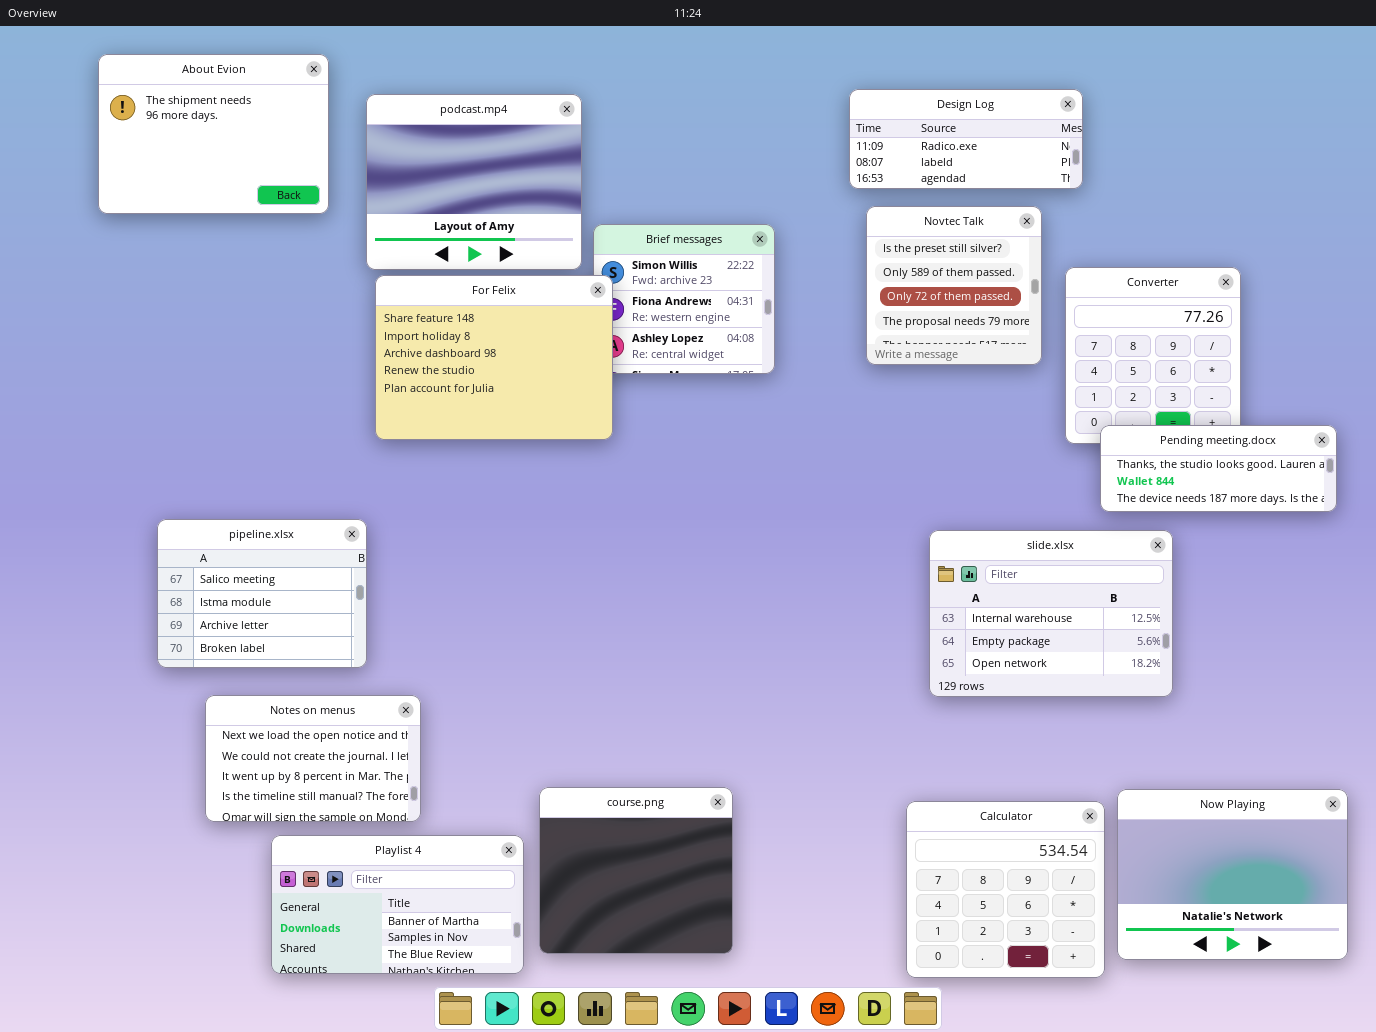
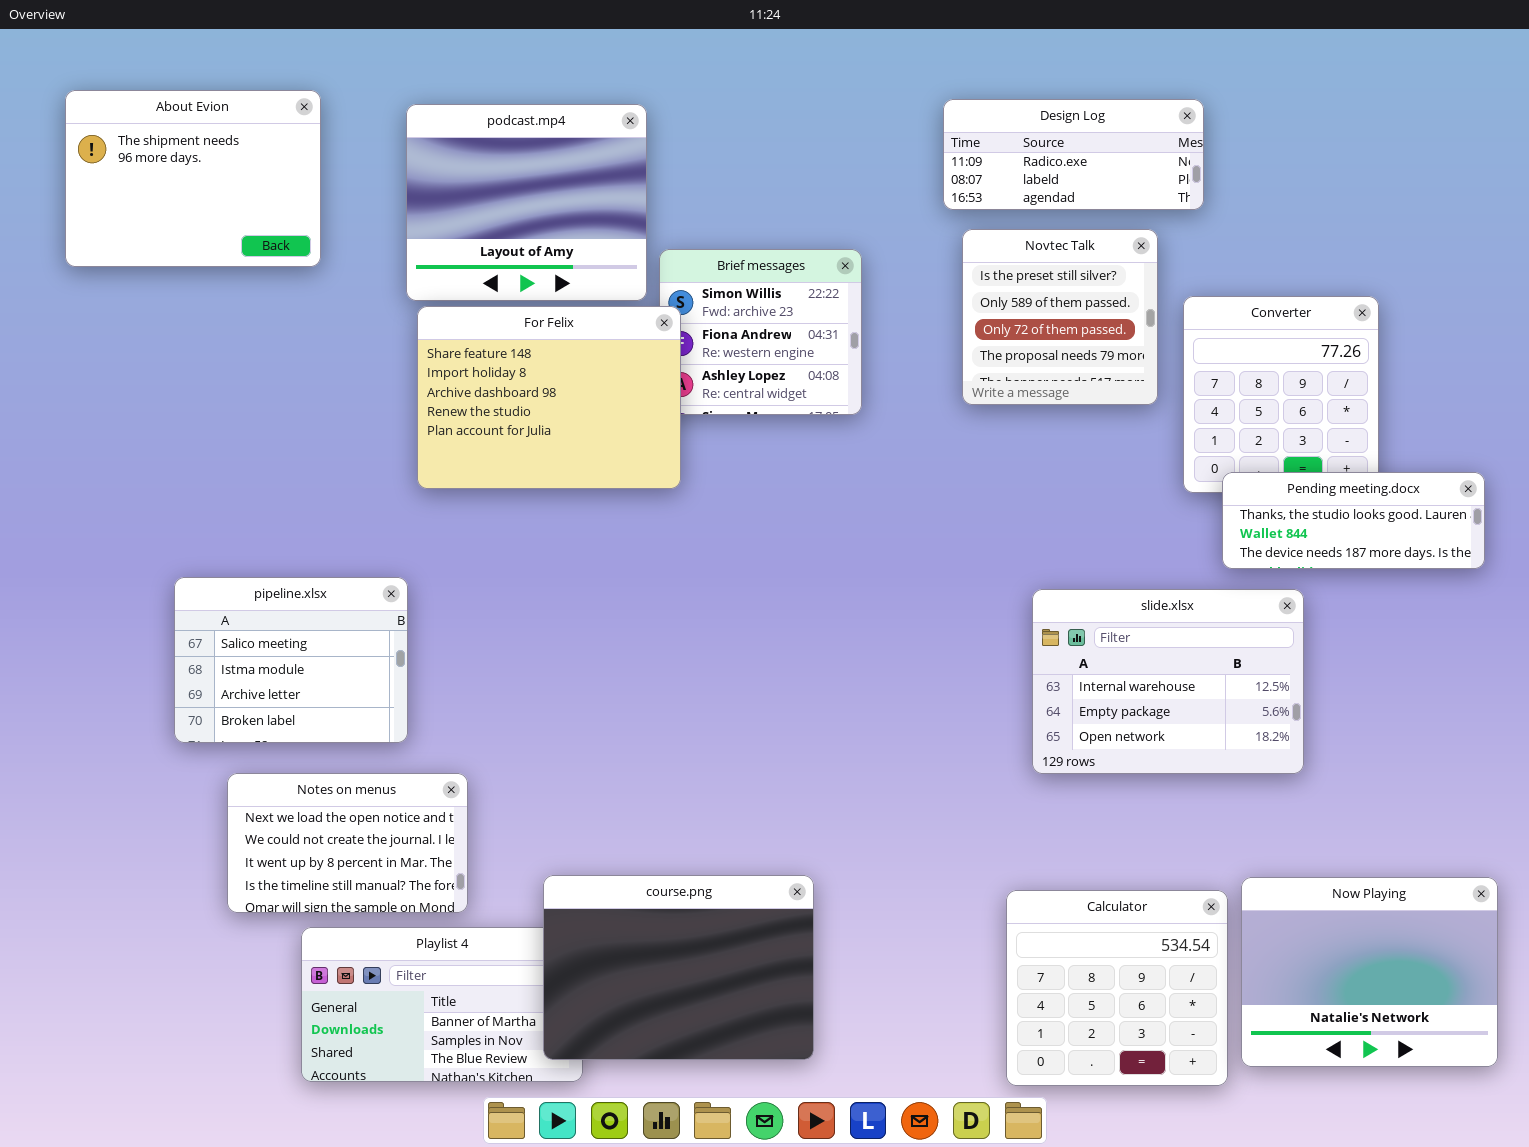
About Evion: [98,54,329,214] -> [65,90,321,267], moved
course.png: [539,787,733,954] -> [543,875,814,1060], resized

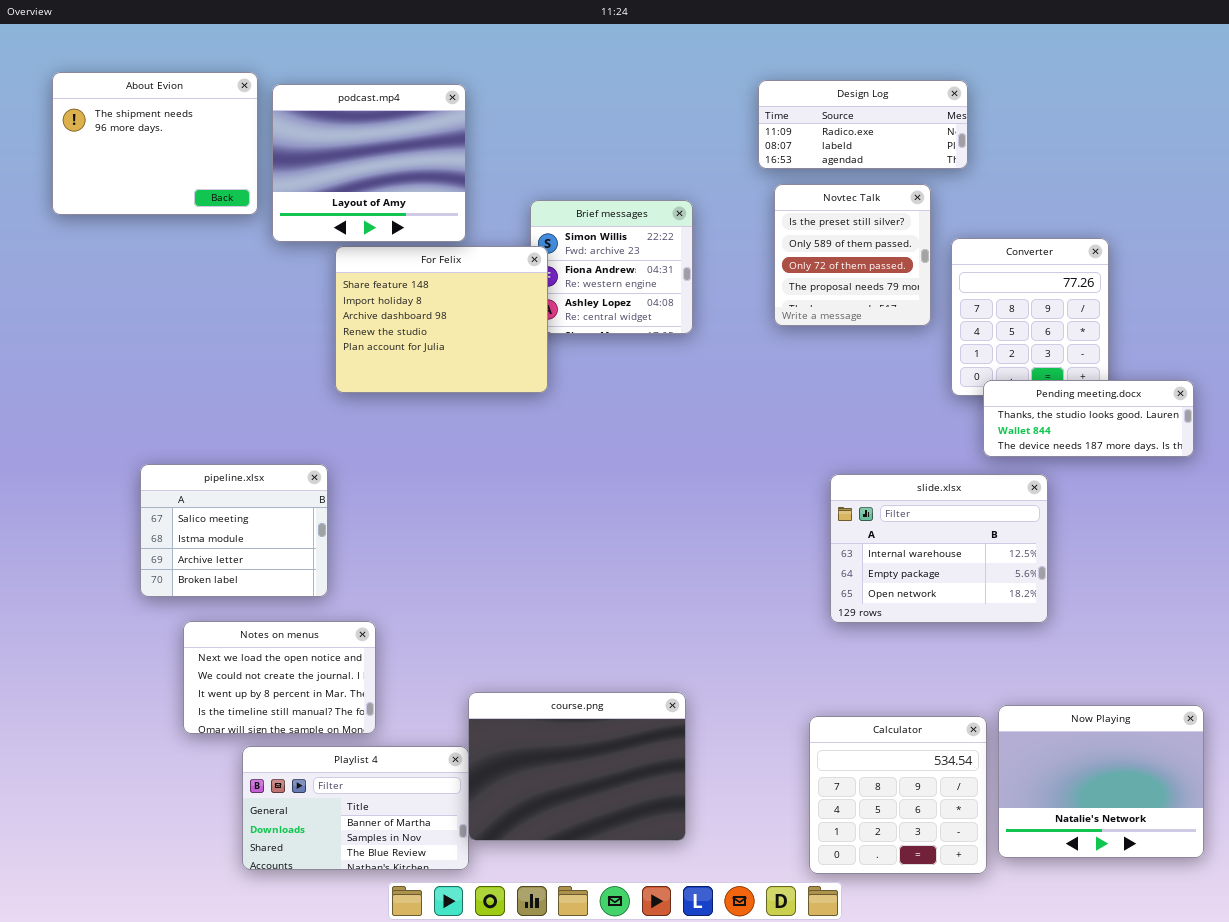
podcast.mp4: [406,104,647,301] -> [272,84,466,242], moved
course.png: [543,875,814,1060] -> [468,692,686,841], moved

